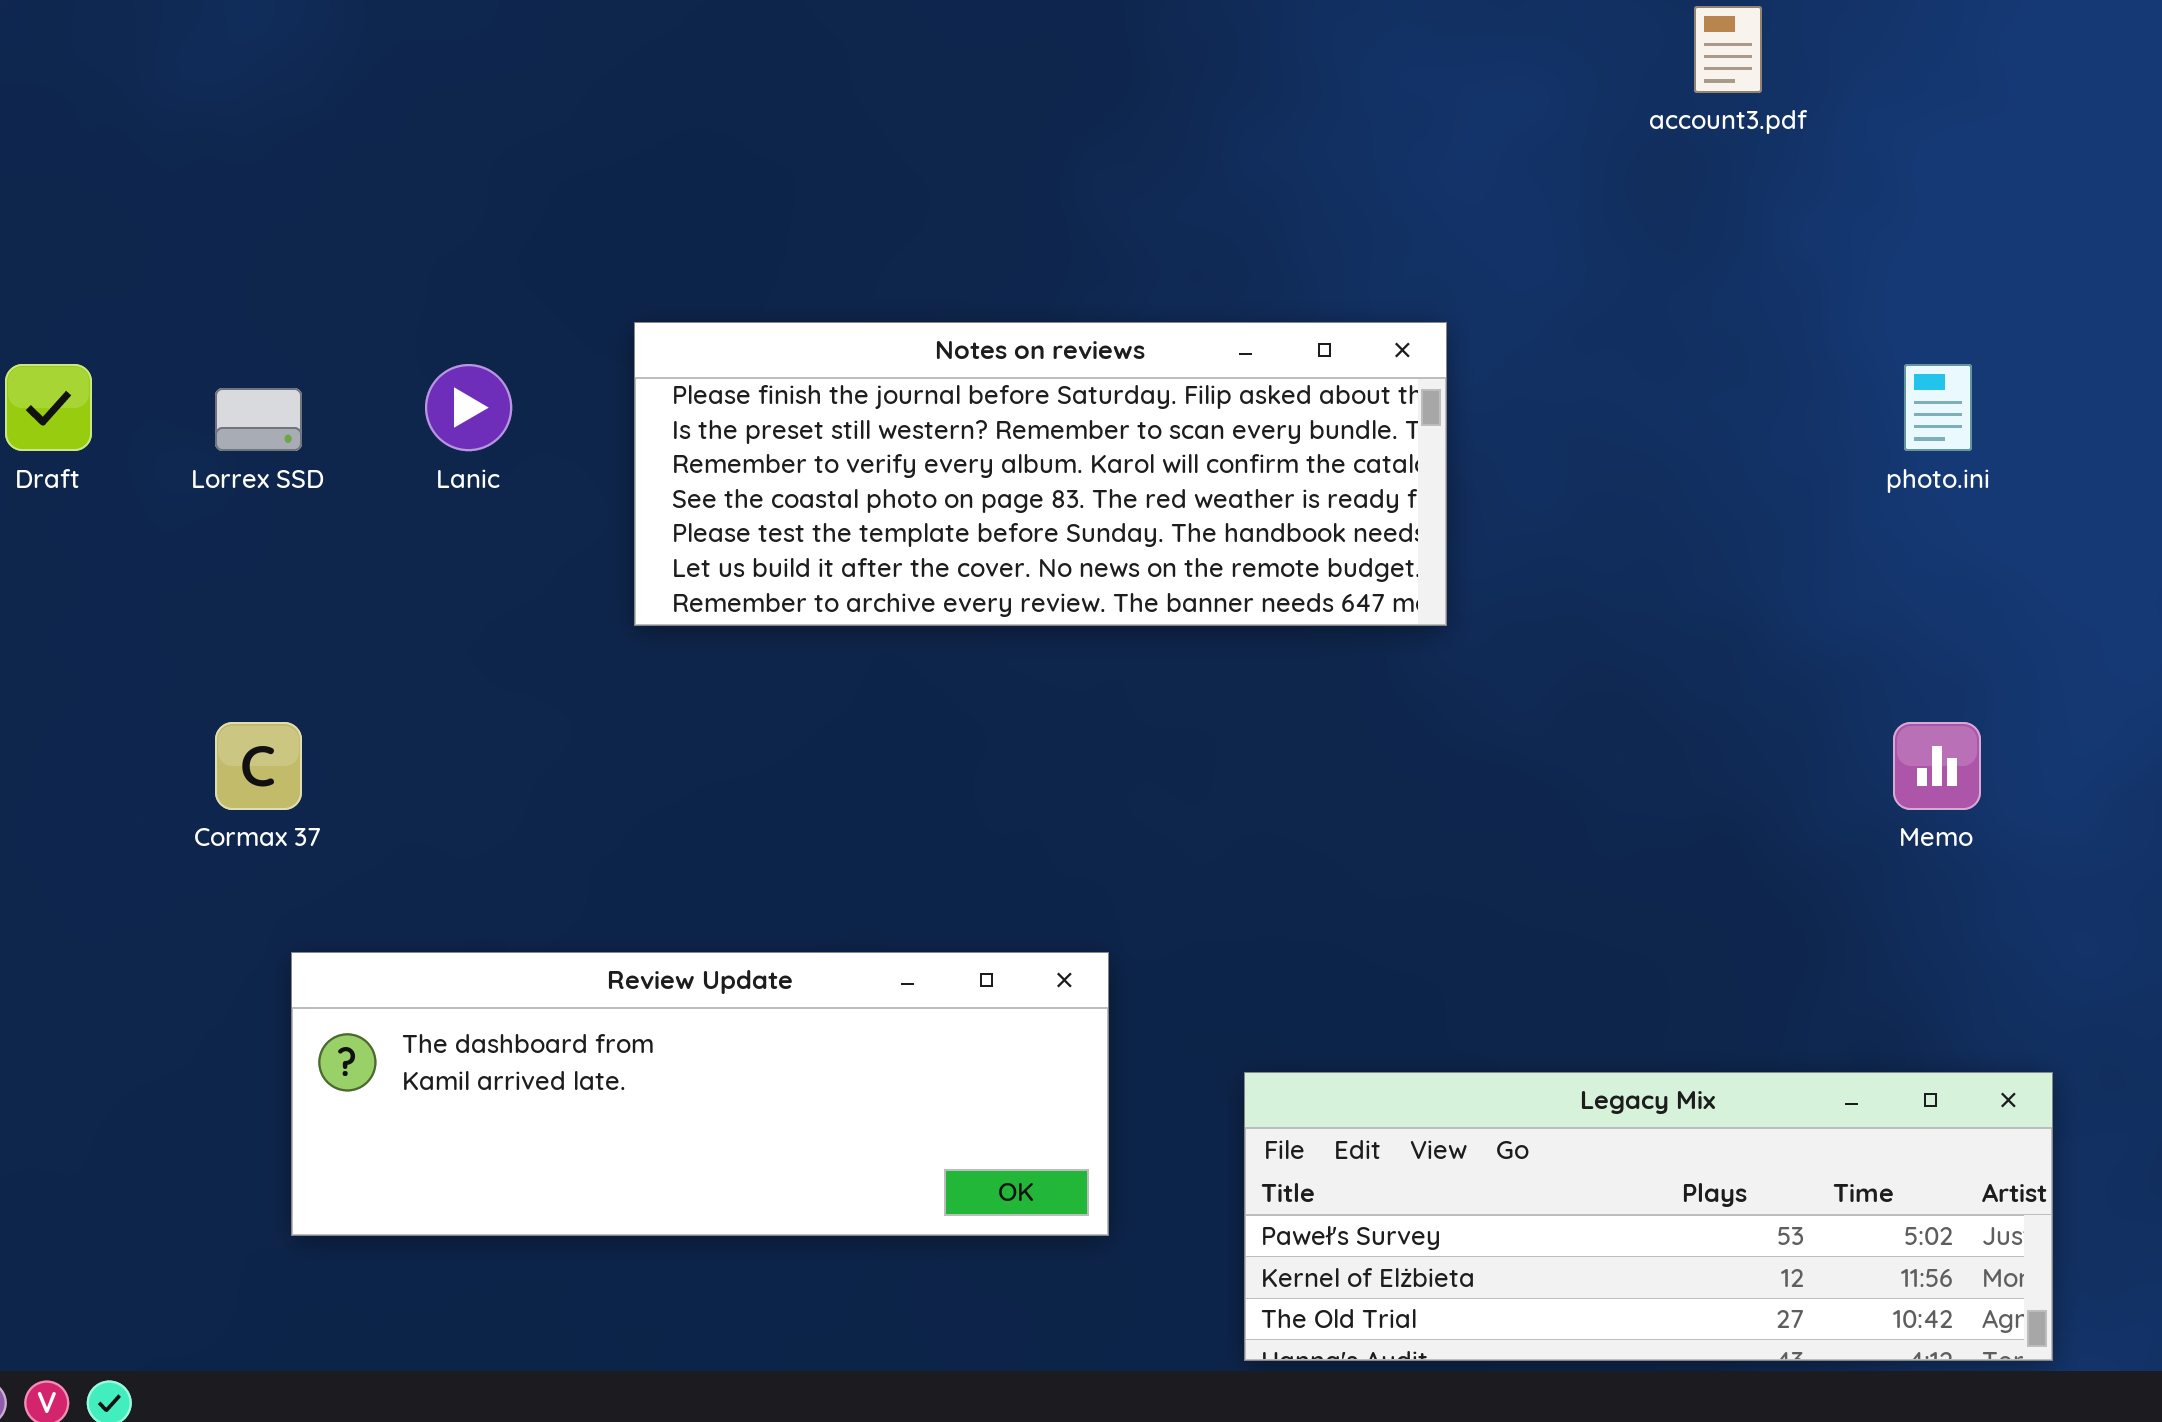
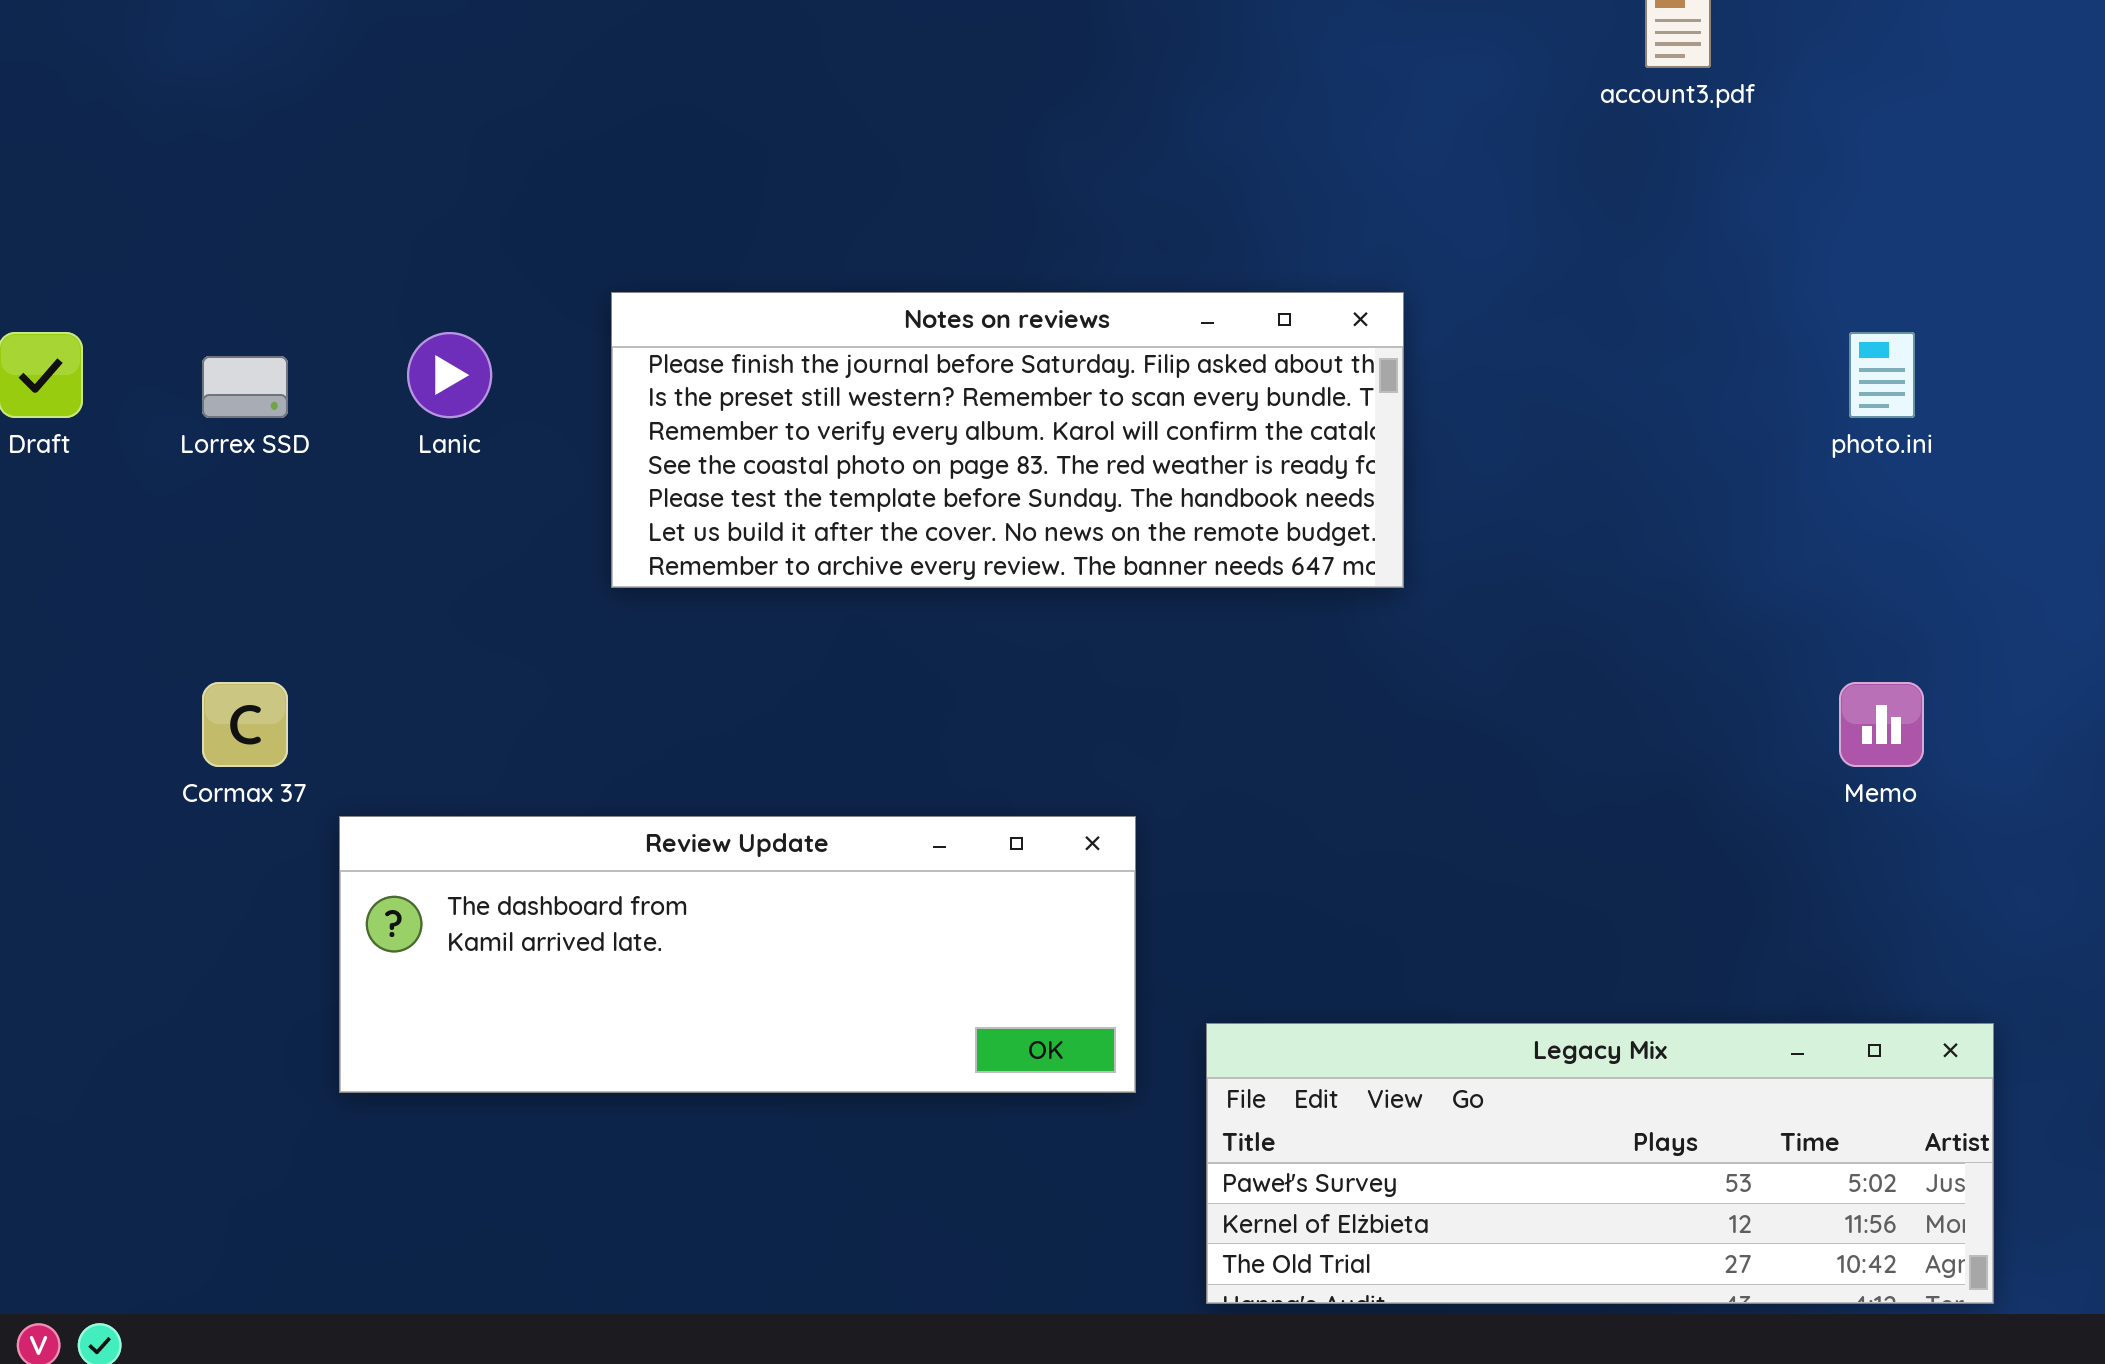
Review Update: [291,952,1109,1236] -> [339,816,1136,1093], moved

